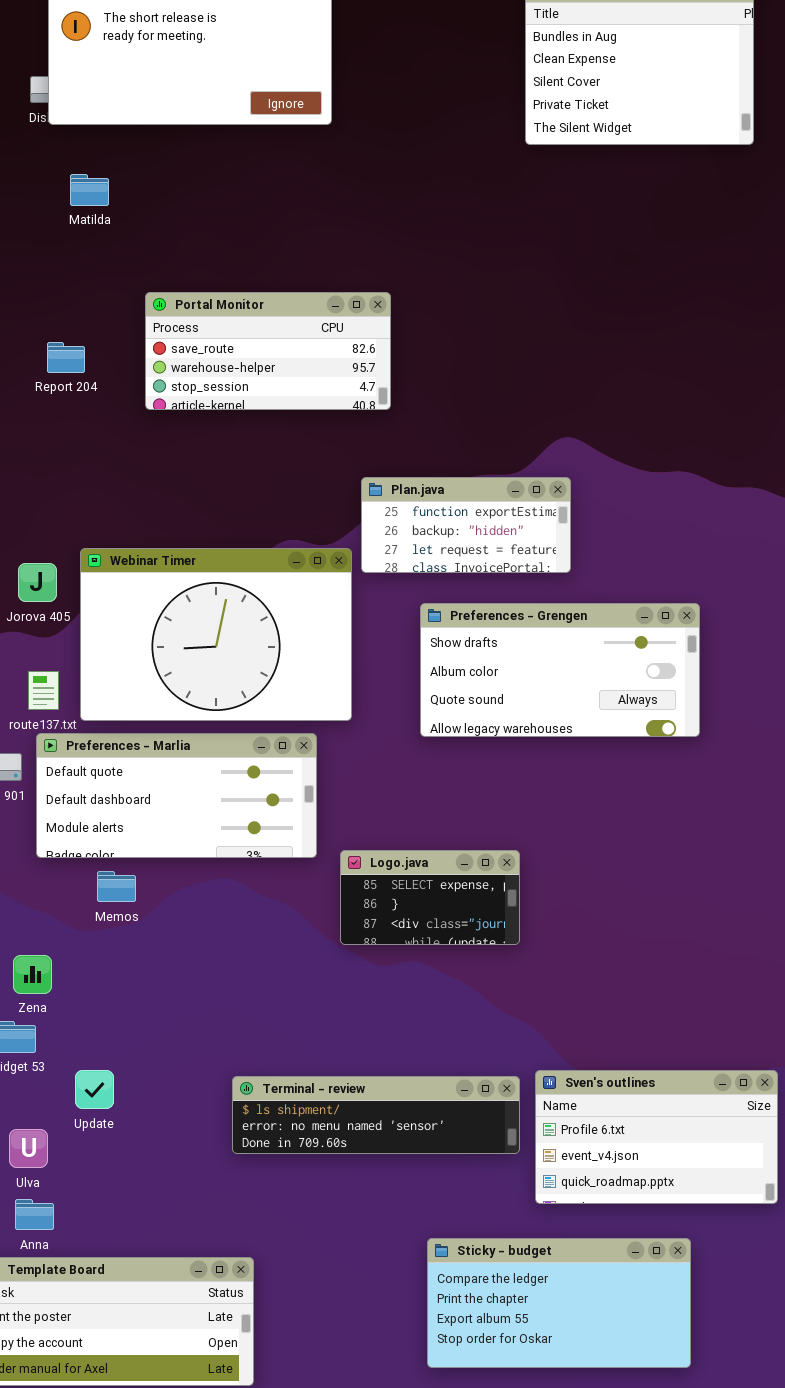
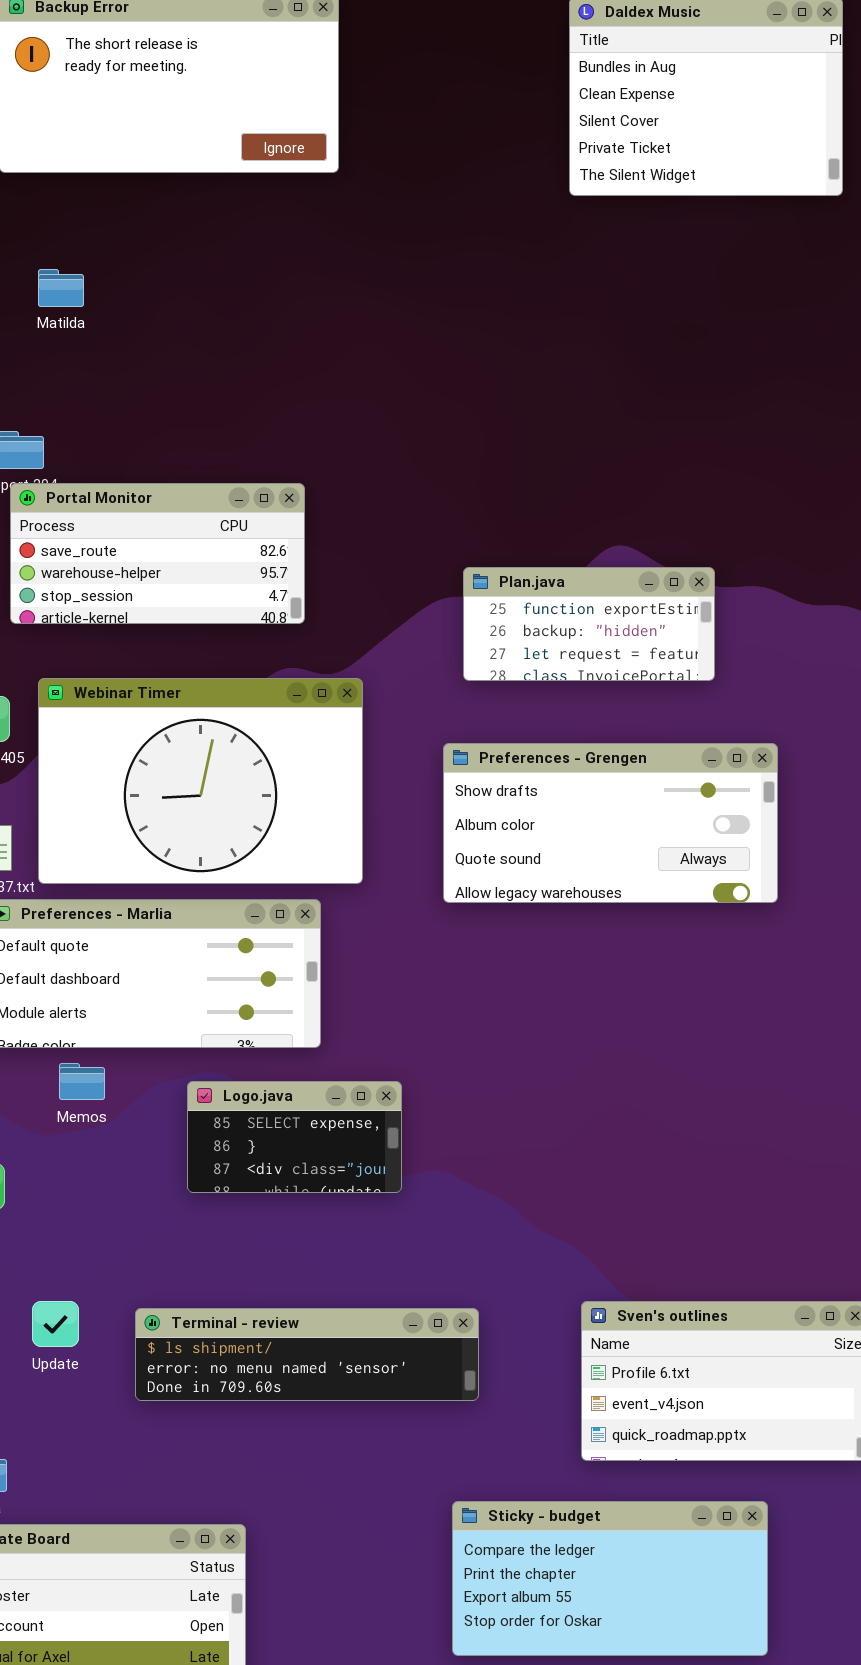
Matilda: [70,174,109,206] -> [38,269,84,307], moved
Portal Monitor: [145,292,391,410] -> [10,483,305,624], moved
Plan.java: [361,477,571,573] -> [463,567,715,681], moved
Logo.java: [340,850,520,945] -> [187,1081,402,1193], moved
Terminal - review: [232,1076,520,1154] -> [135,1308,479,1401], moved

